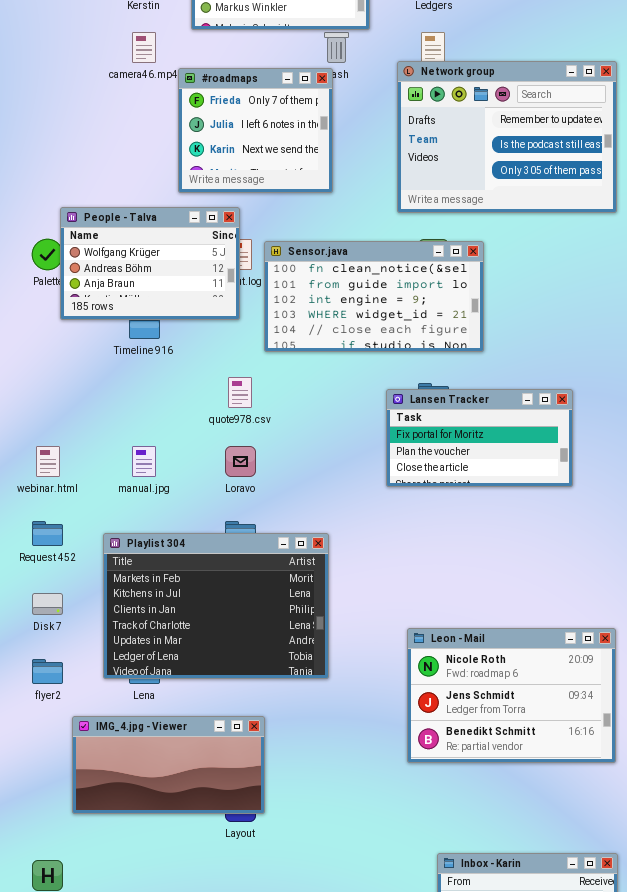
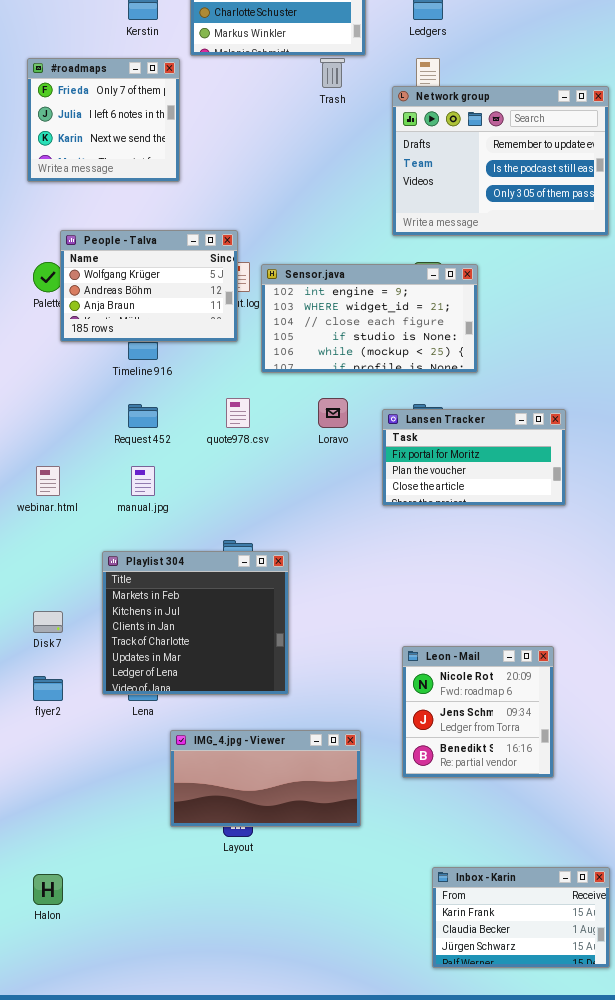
#roadmaps: [178,68,333,193] -> [27,58,180,182], moved
Sensor.java: [264,241,484,352] -> [261,264,478,373], scrolled down 2 rows
Loravo: [225,446,256,477] -> [318,398,348,428], moved
Request 452: [32,521,63,546] -> [128,404,158,428], moved
Playlist 304: [103,533,329,679] -> [102,551,289,695], resized
Leon - Mail: [407,628,616,763] -> [402,646,554,778], resized
IMG_4.jpg - Viewer: [72,716,265,814] -> [170,730,361,827], moved

